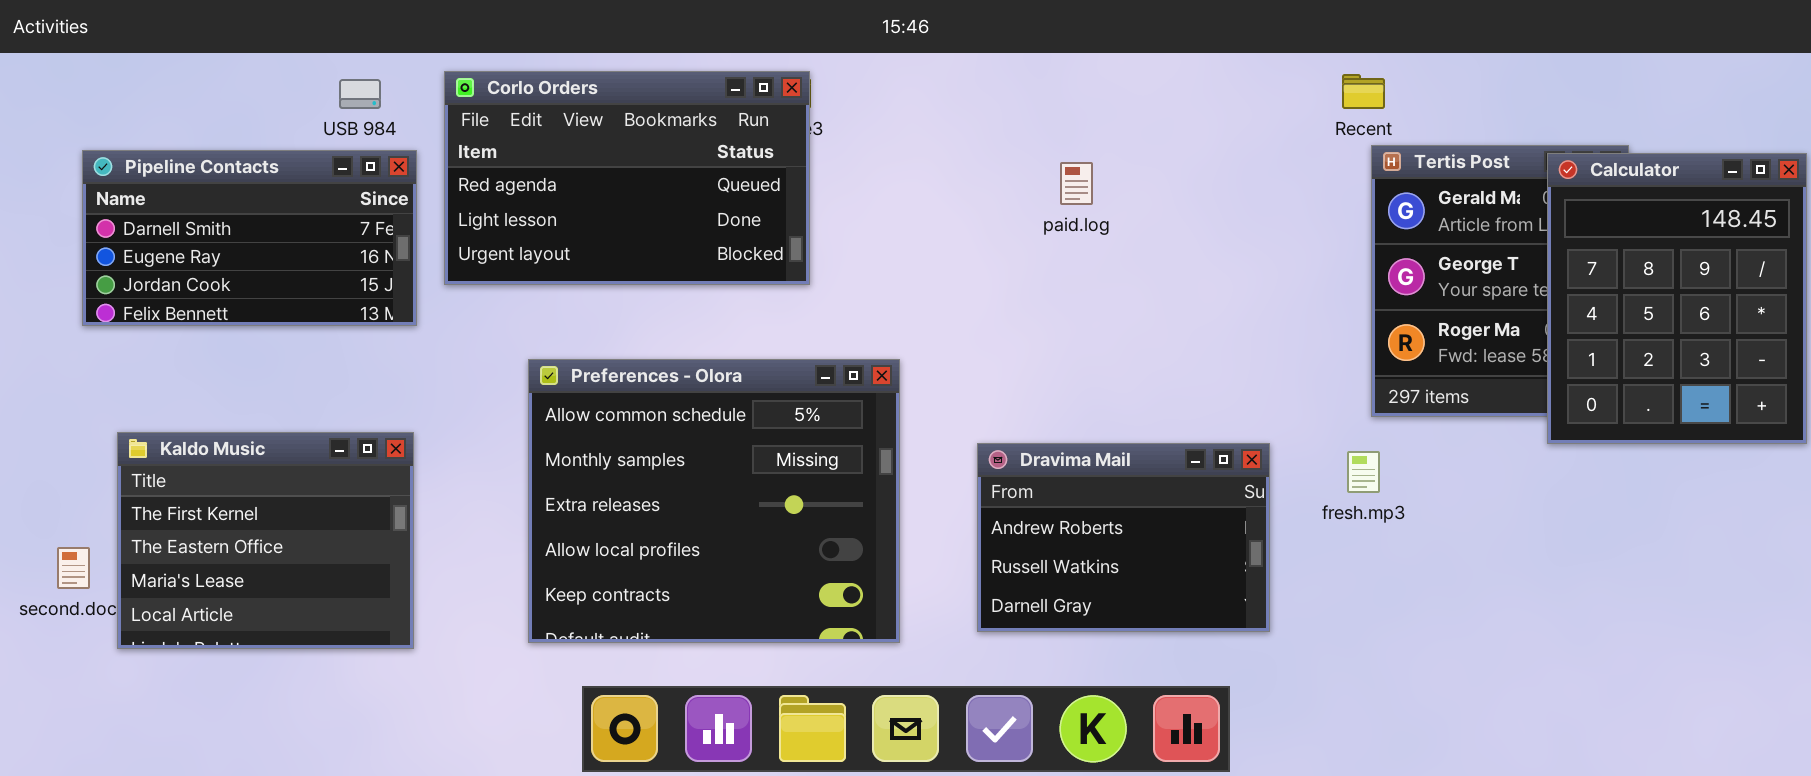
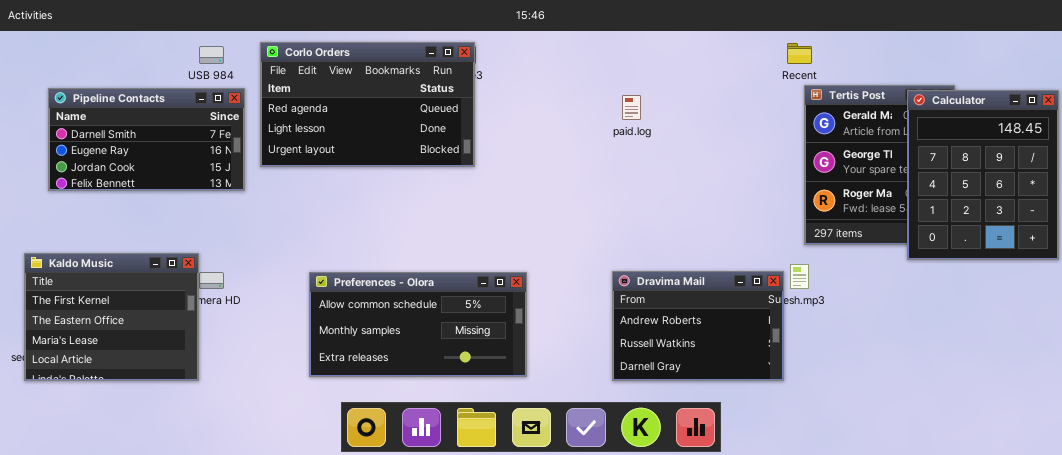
Preferences - Olora: [528,359,900,643] -> [309,272,527,377], resized
Kaldo Music: [117,432,414,649] -> [24,253,199,381], moved
Dravima Mail: [977,443,1270,632] -> [612,271,784,381], moved

